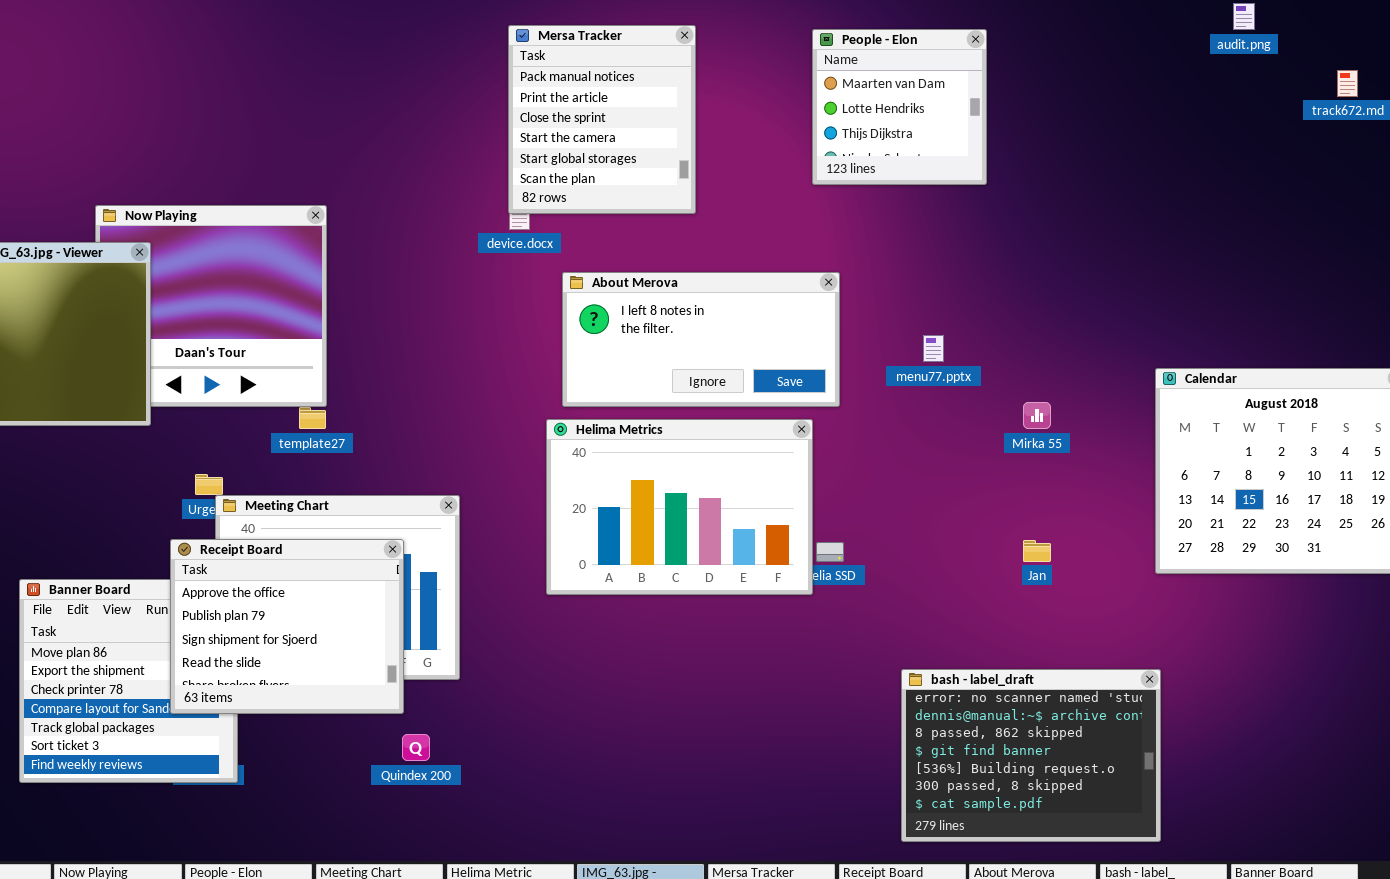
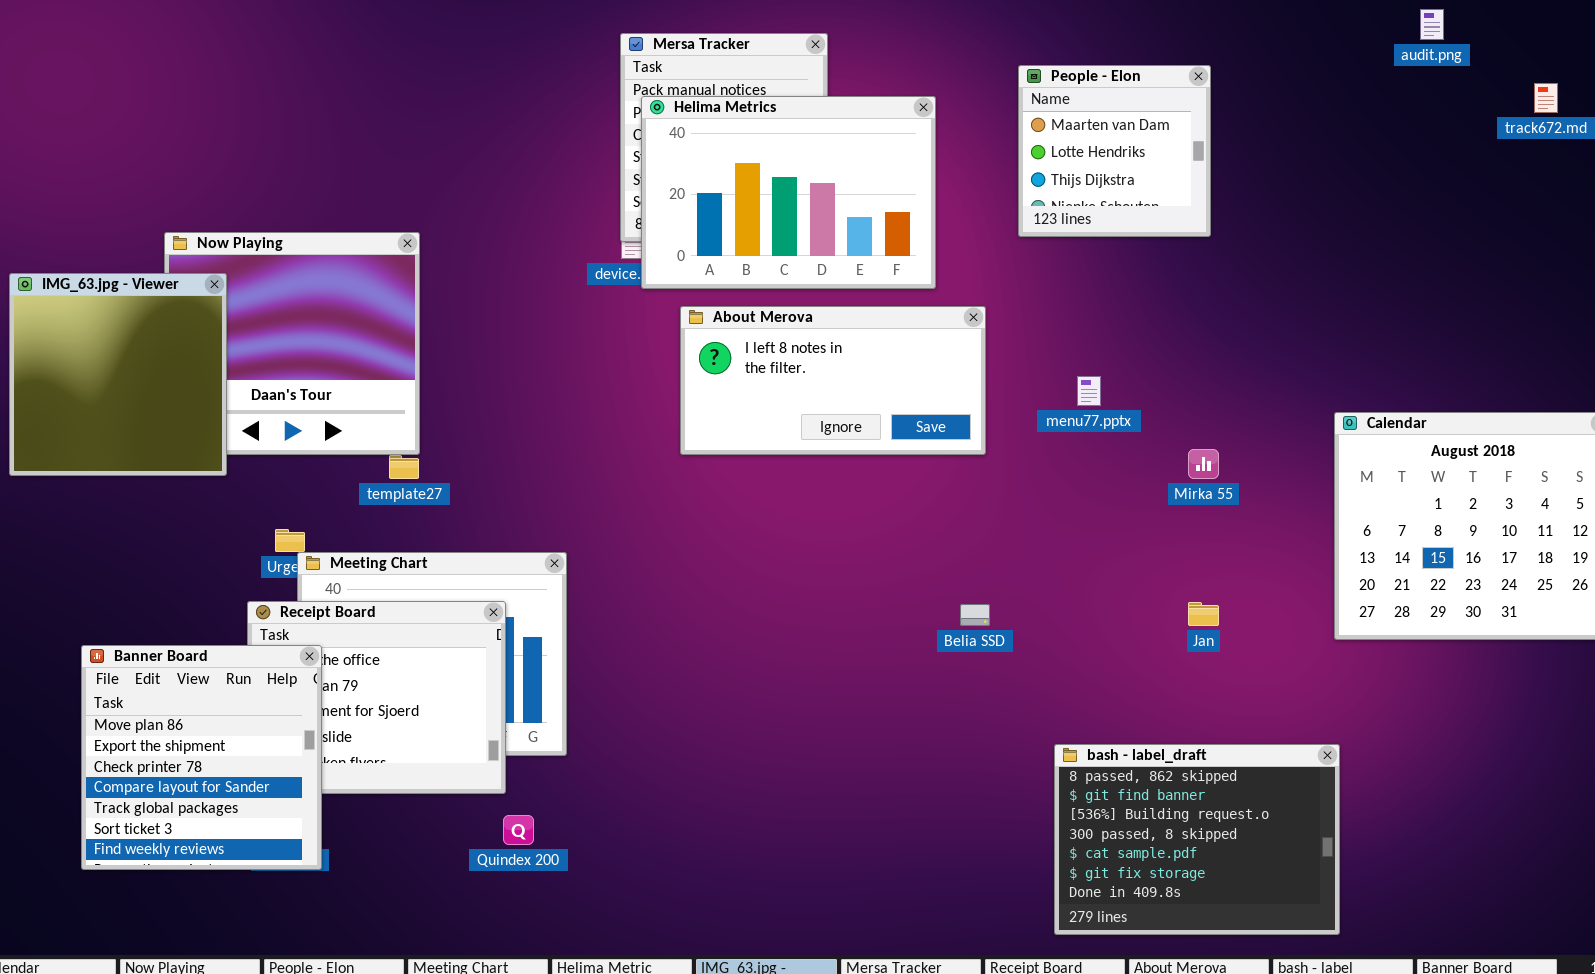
People - Elon: [812,29,987,185] -> [1018,65,1211,237], moved
Helima Metrics: [546,419,813,595] -> [641,96,936,289], moved
Banner Board: [19,579,238,783] -> [81,645,322,870], raised
bash - label_draft: [901,669,1161,842] -> [1054,744,1340,935], scrolled down 2 rows

